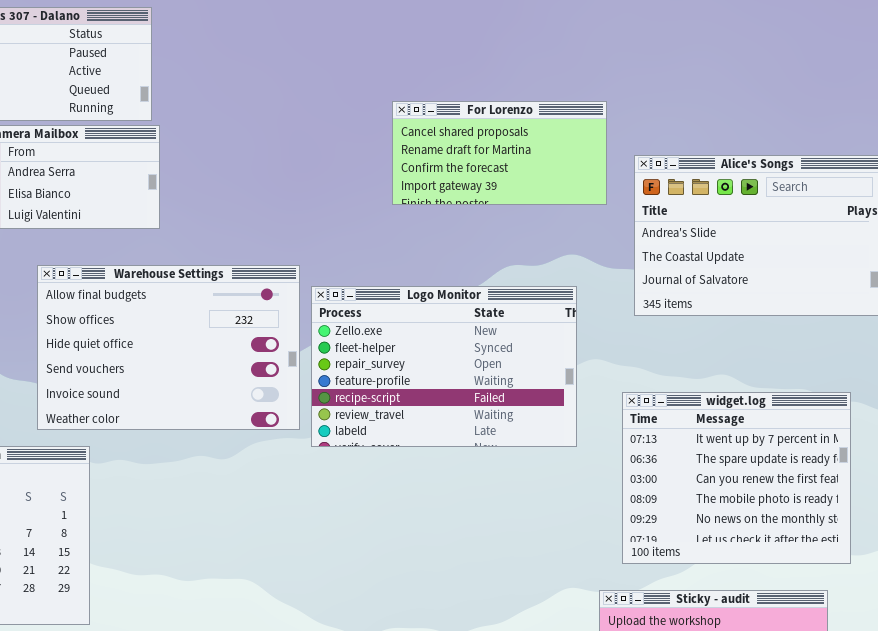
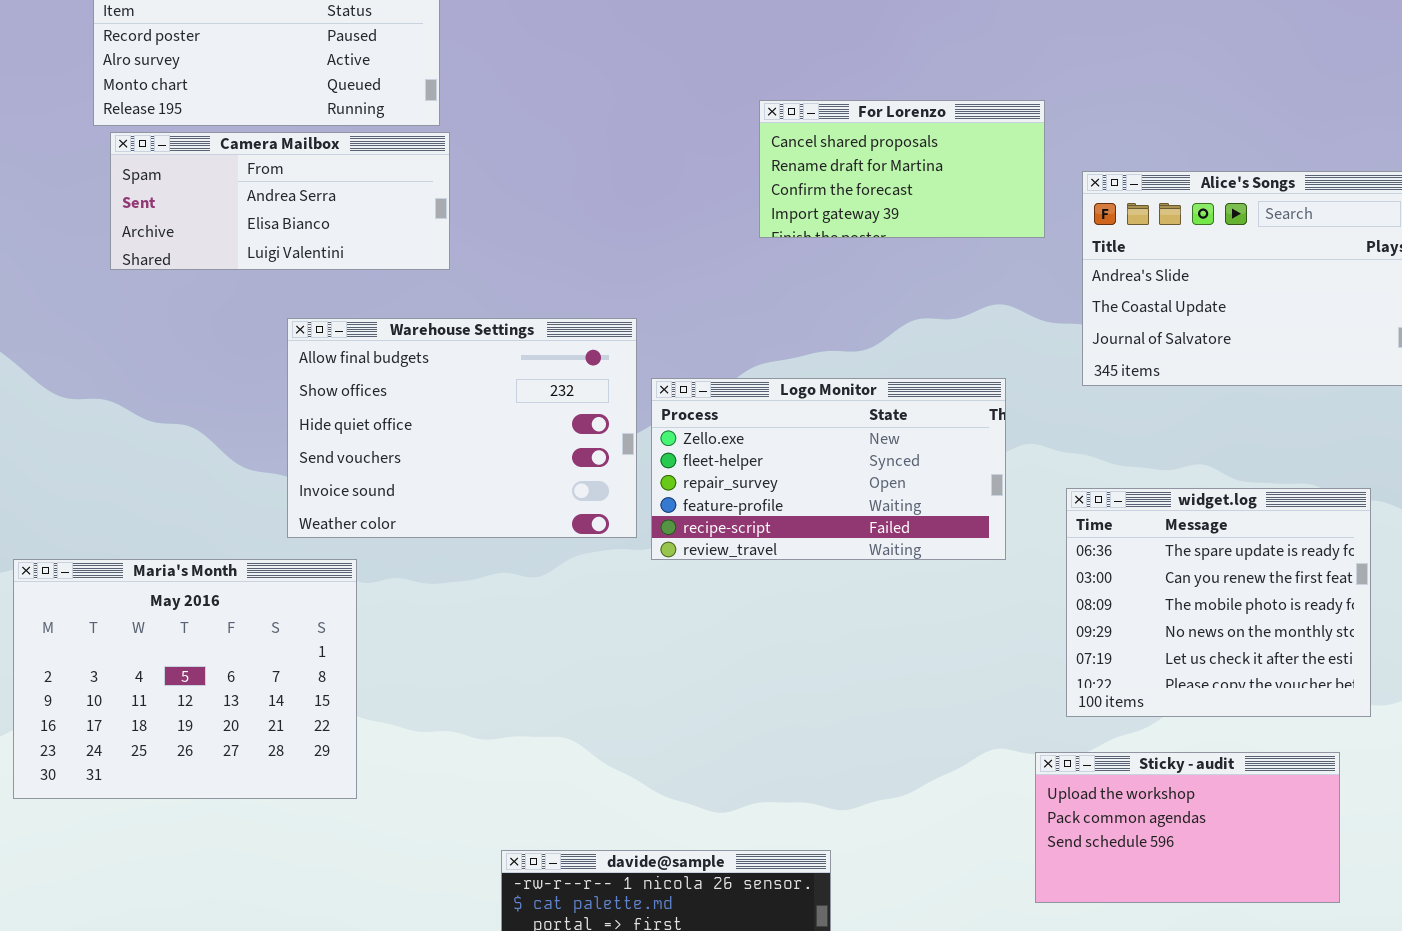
Logo Monitor: [311,286,577,447] -> [651,378,1006,560], resized
widget.log: [622,392,851,564] -> [1066,488,1371,717], scrolled down 1 row

